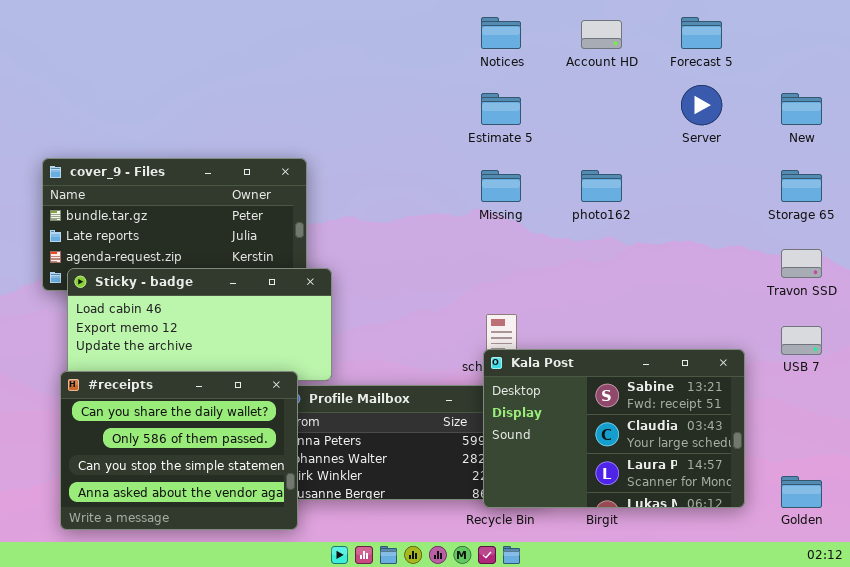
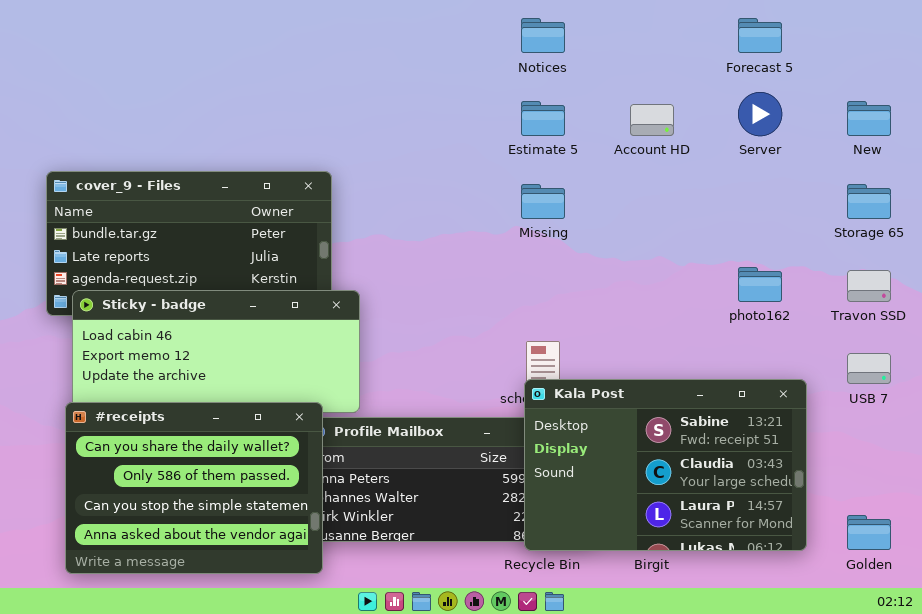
Account HD: [581,20,622,49] -> [630,104,674,136], moved
photo162: [581,170,622,202] -> [738,267,782,302], moved

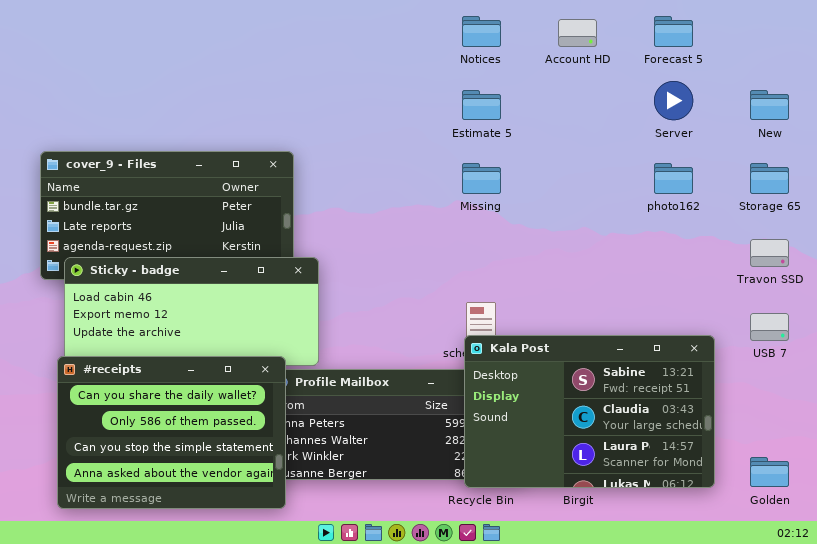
Account HD: [630,104,674,136] -> [558,19,597,47], moved
photo162: [738,267,782,302] -> [654,163,693,194], moved

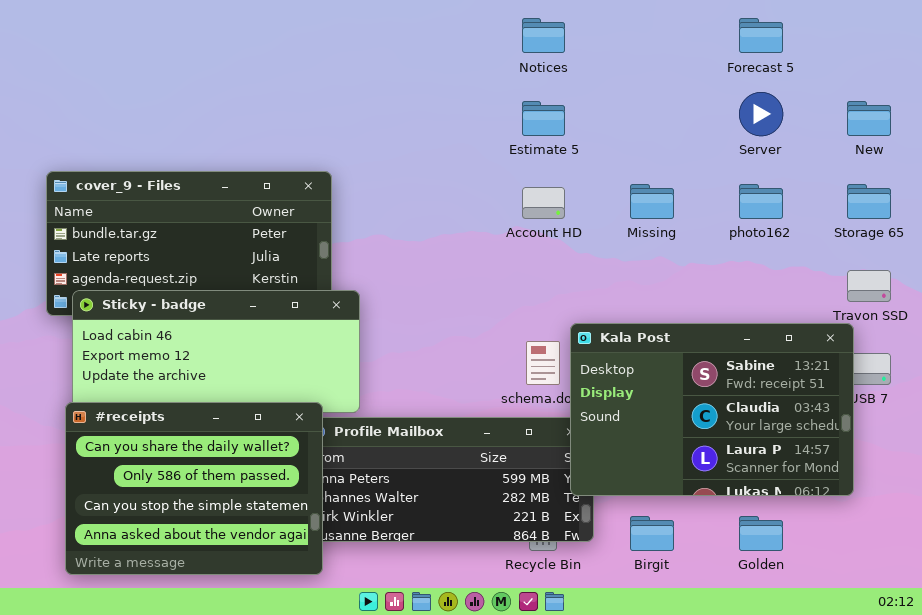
Account HD: [558,19,597,47] -> [522,187,565,219], moved
Missing: [462,163,501,194] -> [630,184,674,219], moved
Kala Post: [464,335,715,488] -> [570,323,854,496], moved
Golden: [750,457,789,487] -> [739,516,783,551], moved

